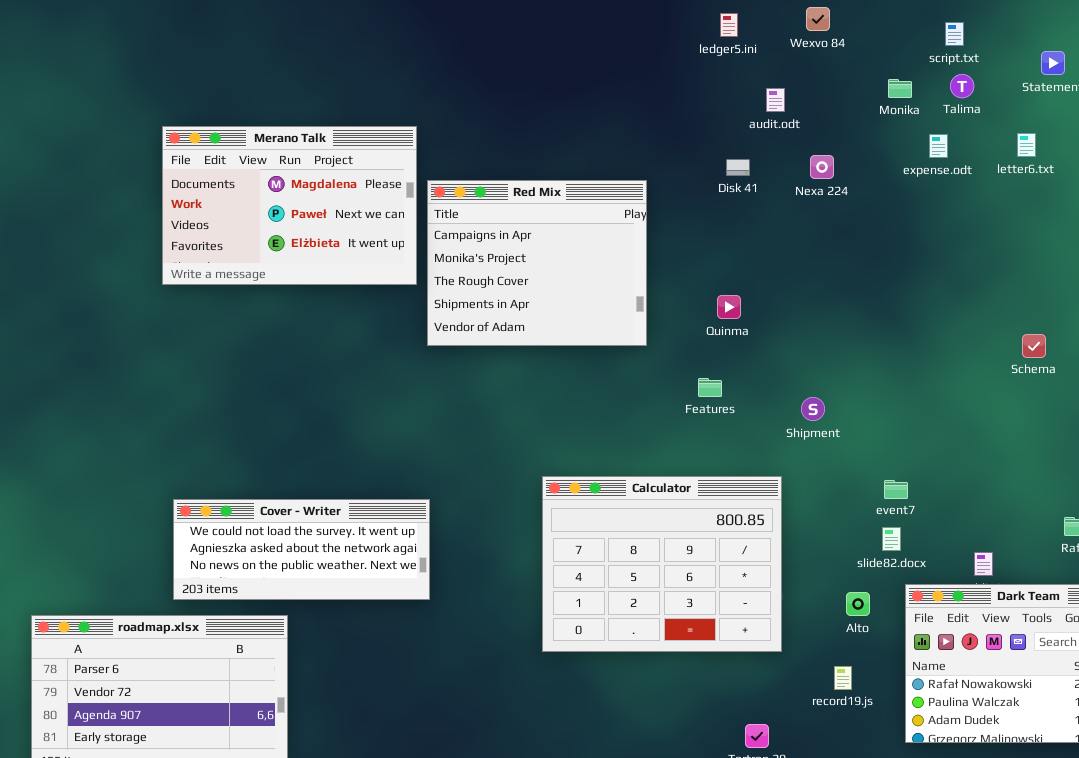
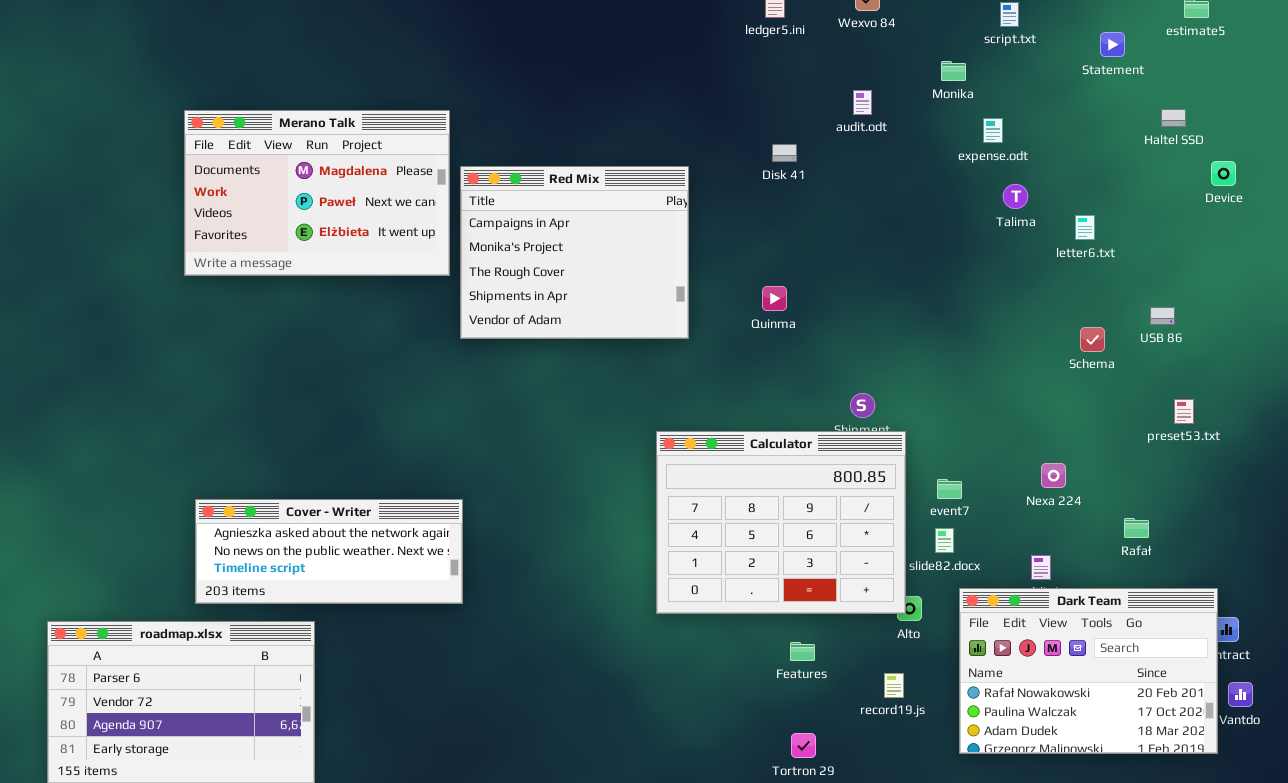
Talima: [950,74,974,98] -> [1003,184,1028,209], moved
audit.odt: [766,88,785,112] -> [853,90,872,115], moved
letter6.txt: [1017,133,1036,157] -> [1075,215,1095,240], moved
Nexa 224: [810,155,834,179] -> [1041,463,1066,488], moved
Features: [698,378,722,397] -> [790,642,815,661], moved
Calculator: [542,476,782,652] -> [656,431,906,614], moved
Cover - Writer: [173,499,430,600] -> [195,499,463,604], scrolled down 1 row

